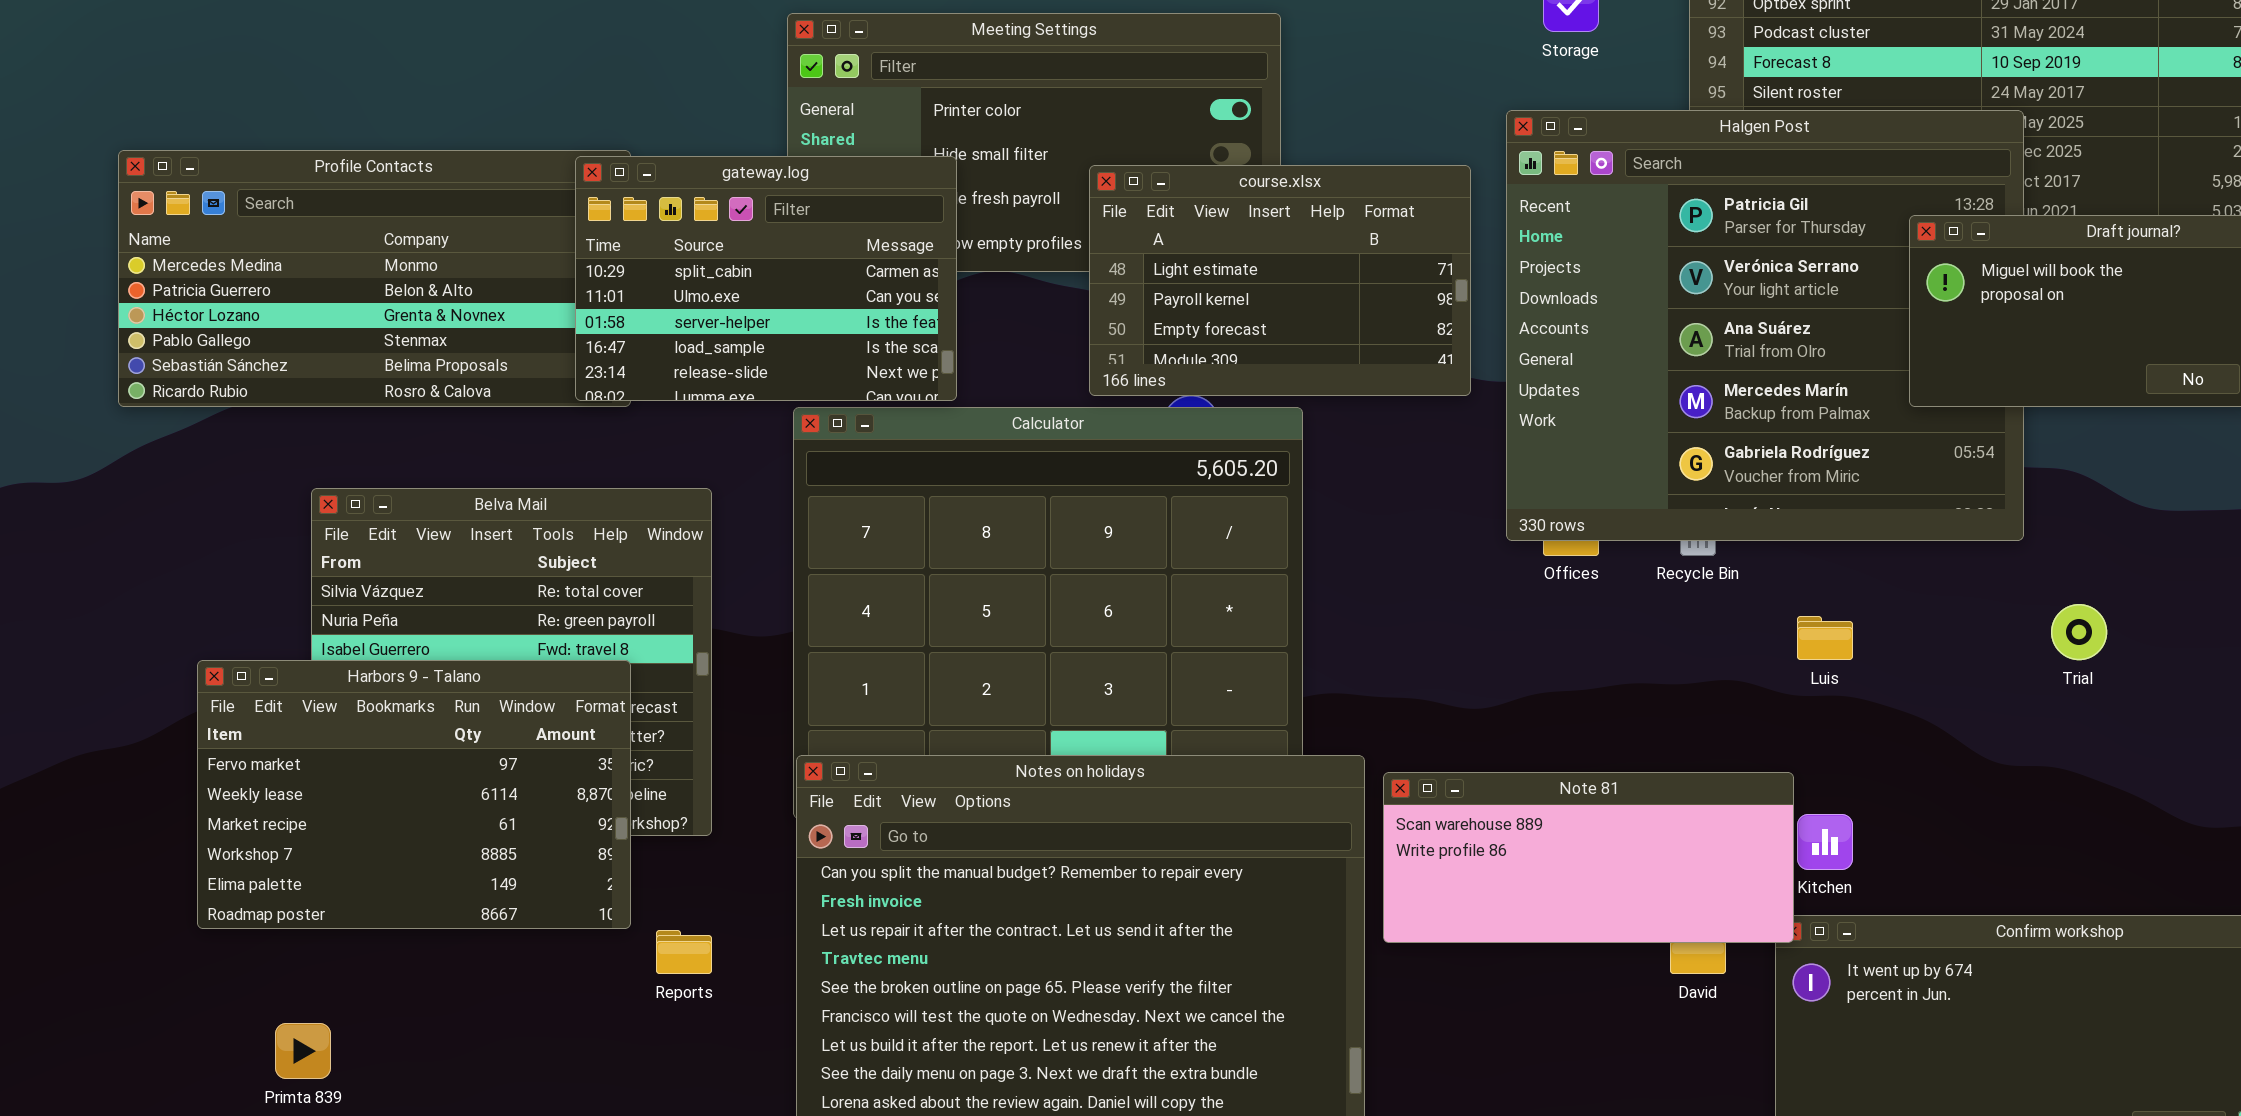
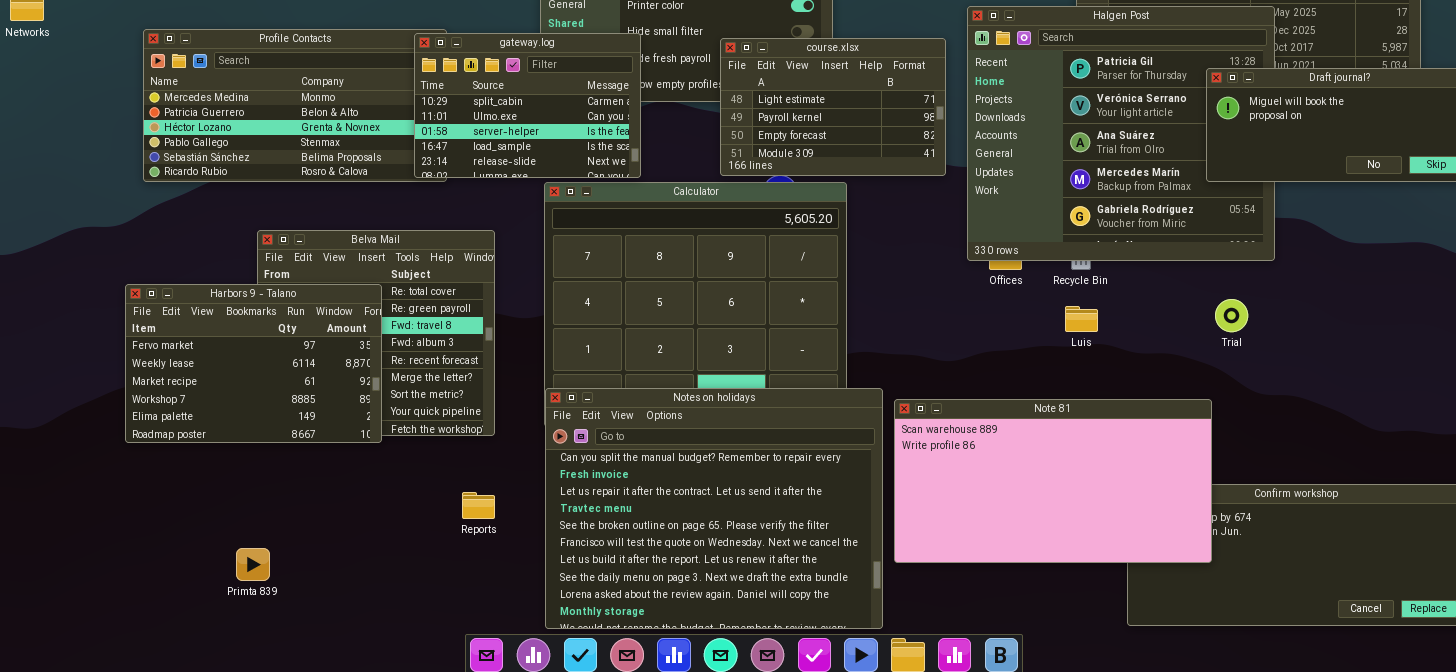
Trial: [2051,604,2107,660] -> [1215,299,1248,332], moved
Luis: [1797,616,1853,660] -> [1065,306,1098,332], moved
Harbors 9 - Talano: [197,660,631,929] -> [125,284,382,443], moved
Note 81: [1383,772,1794,943] -> [894,399,1212,563], resized

